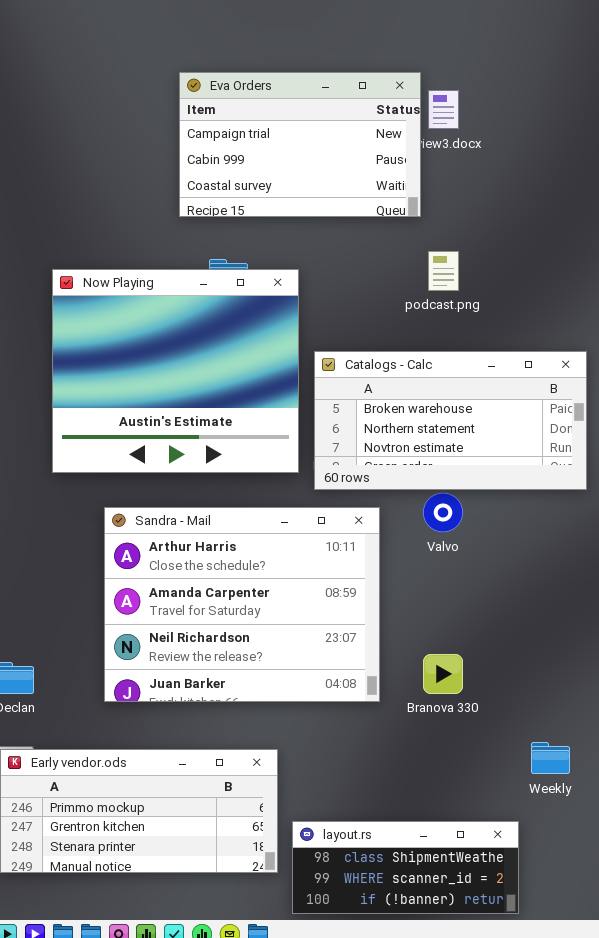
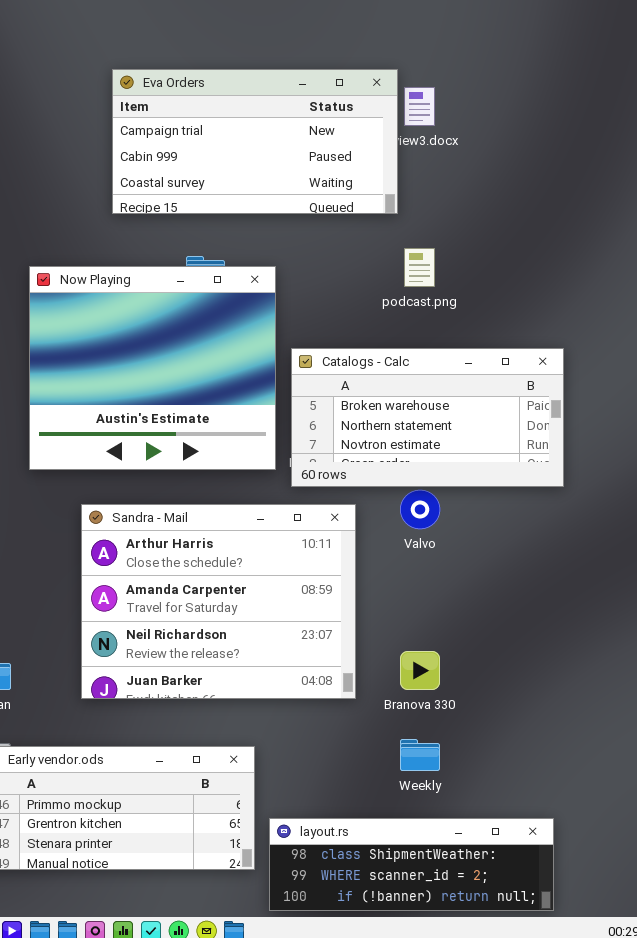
Eva Orders: [179,72,421,217] -> [112,69,398,214], resized
Weekly: [531,742,570,774] -> [400,739,440,771], moved
layout.rs: [292,821,519,914] -> [269,818,554,911], resized

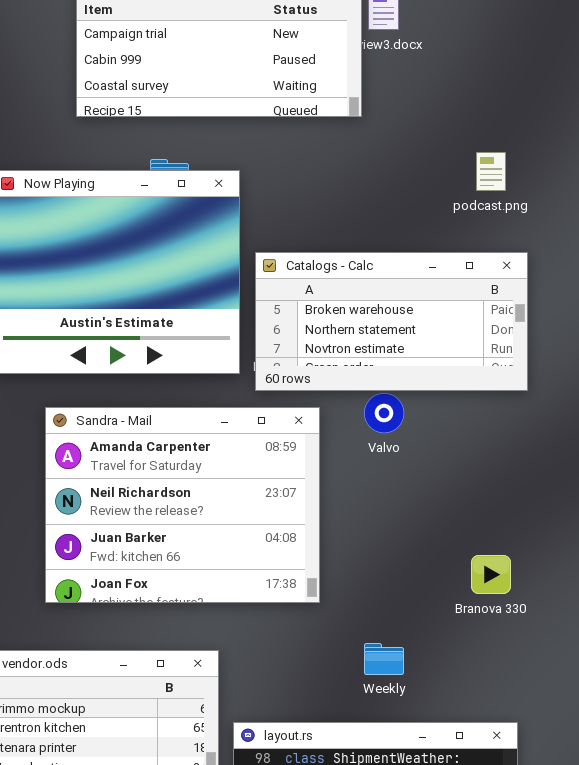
podcast.png: [404,248,435,287] -> [476,152,506,191], moved
Sandra - Mail: [81,504,356,699] -> [45,407,320,603], scrolled down 1 row
Branova 330: [400,651,440,690] -> [471,555,511,594], moved

